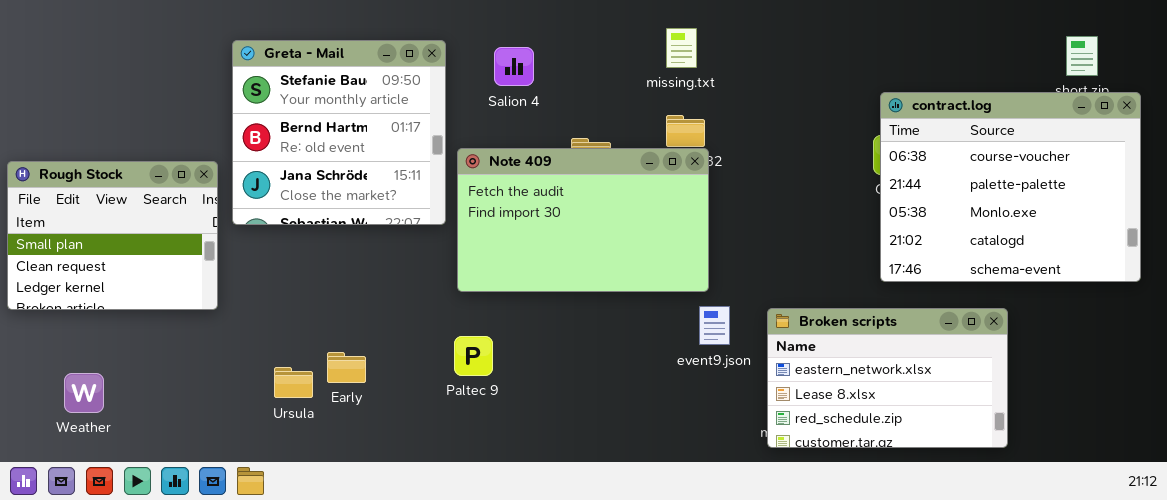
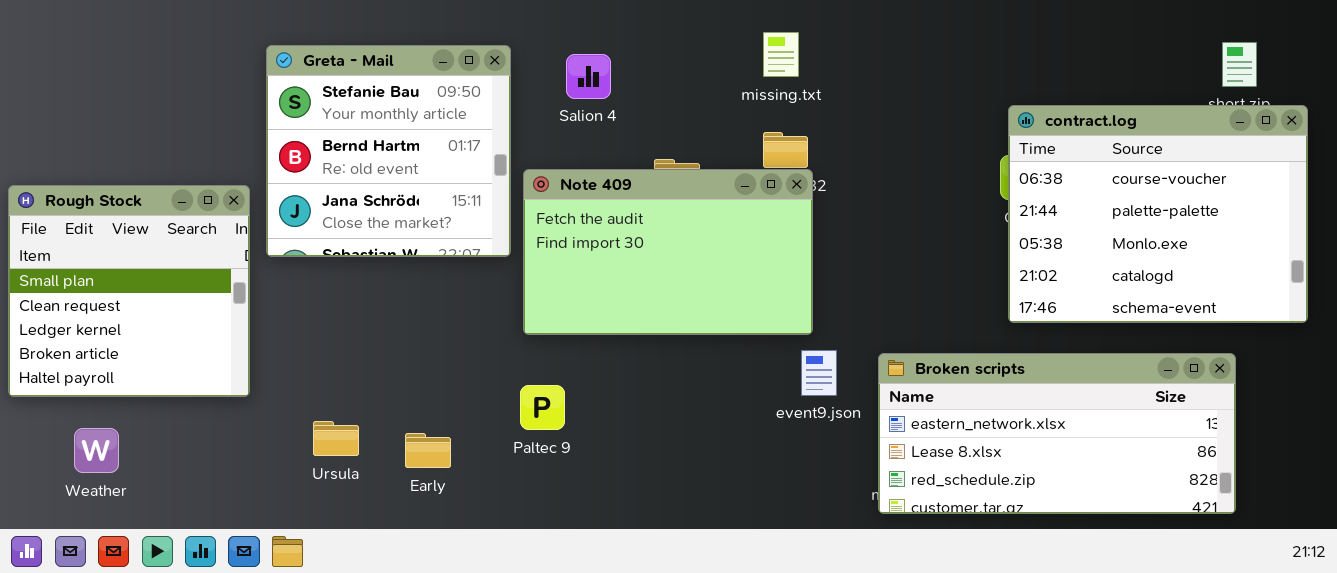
Rough Stock: [7,161,218,310] -> [8,185,250,397], resized
Broken scripts: [767,308,1008,448] -> [878,353,1236,514], resized
Early: [327,352,366,383] -> [405,433,451,468], moved

